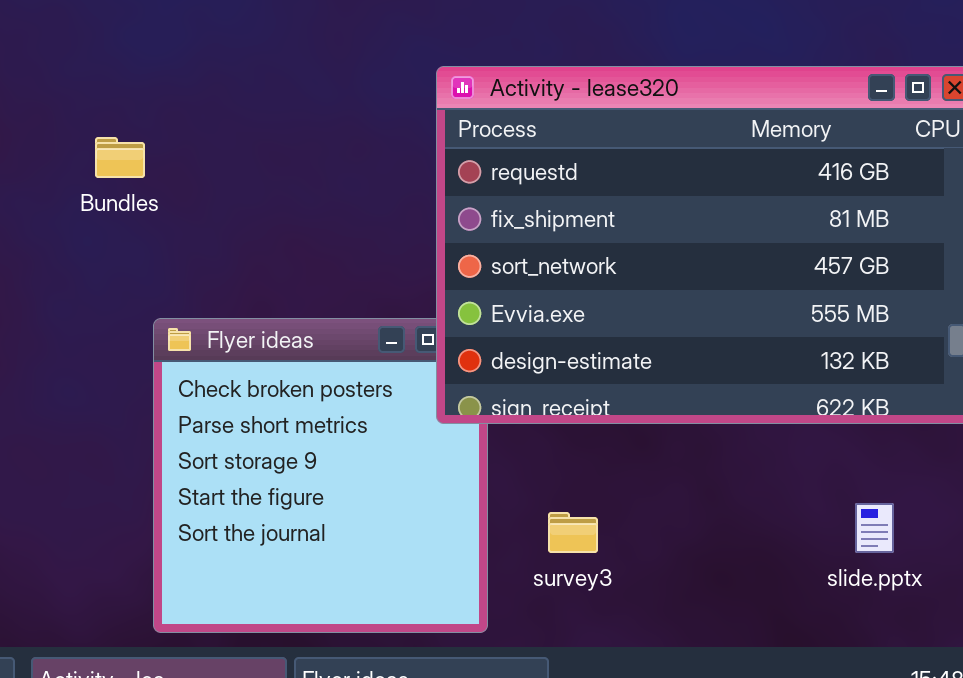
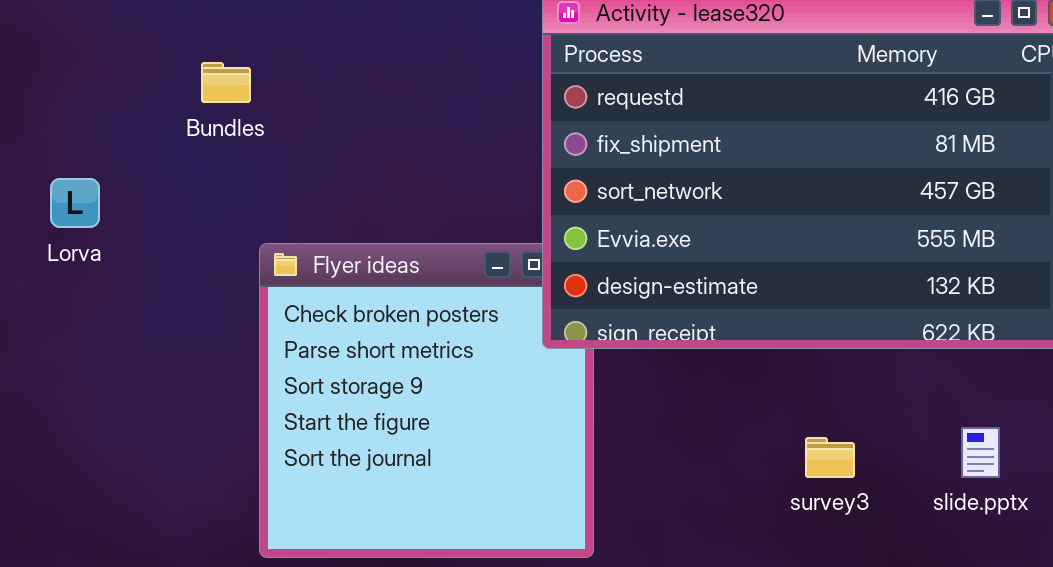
survey3: [548,512,598,553] -> [805,437,855,478], moved

